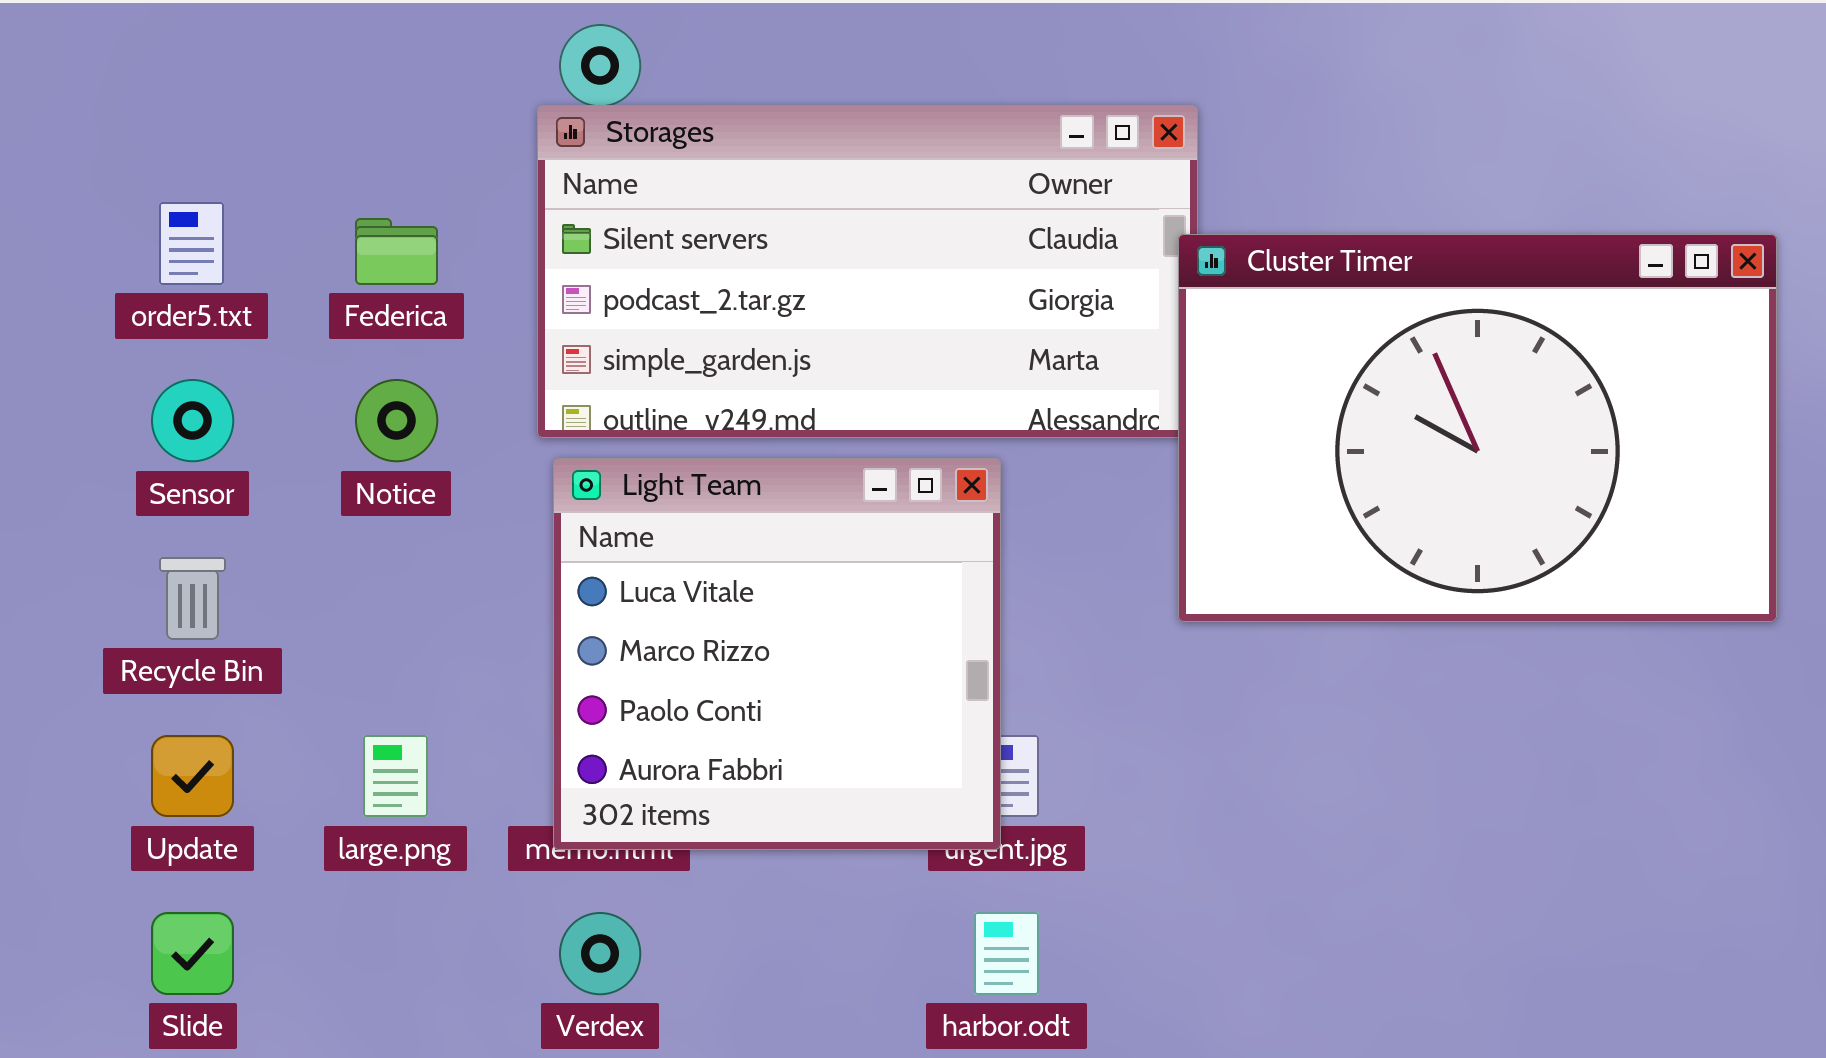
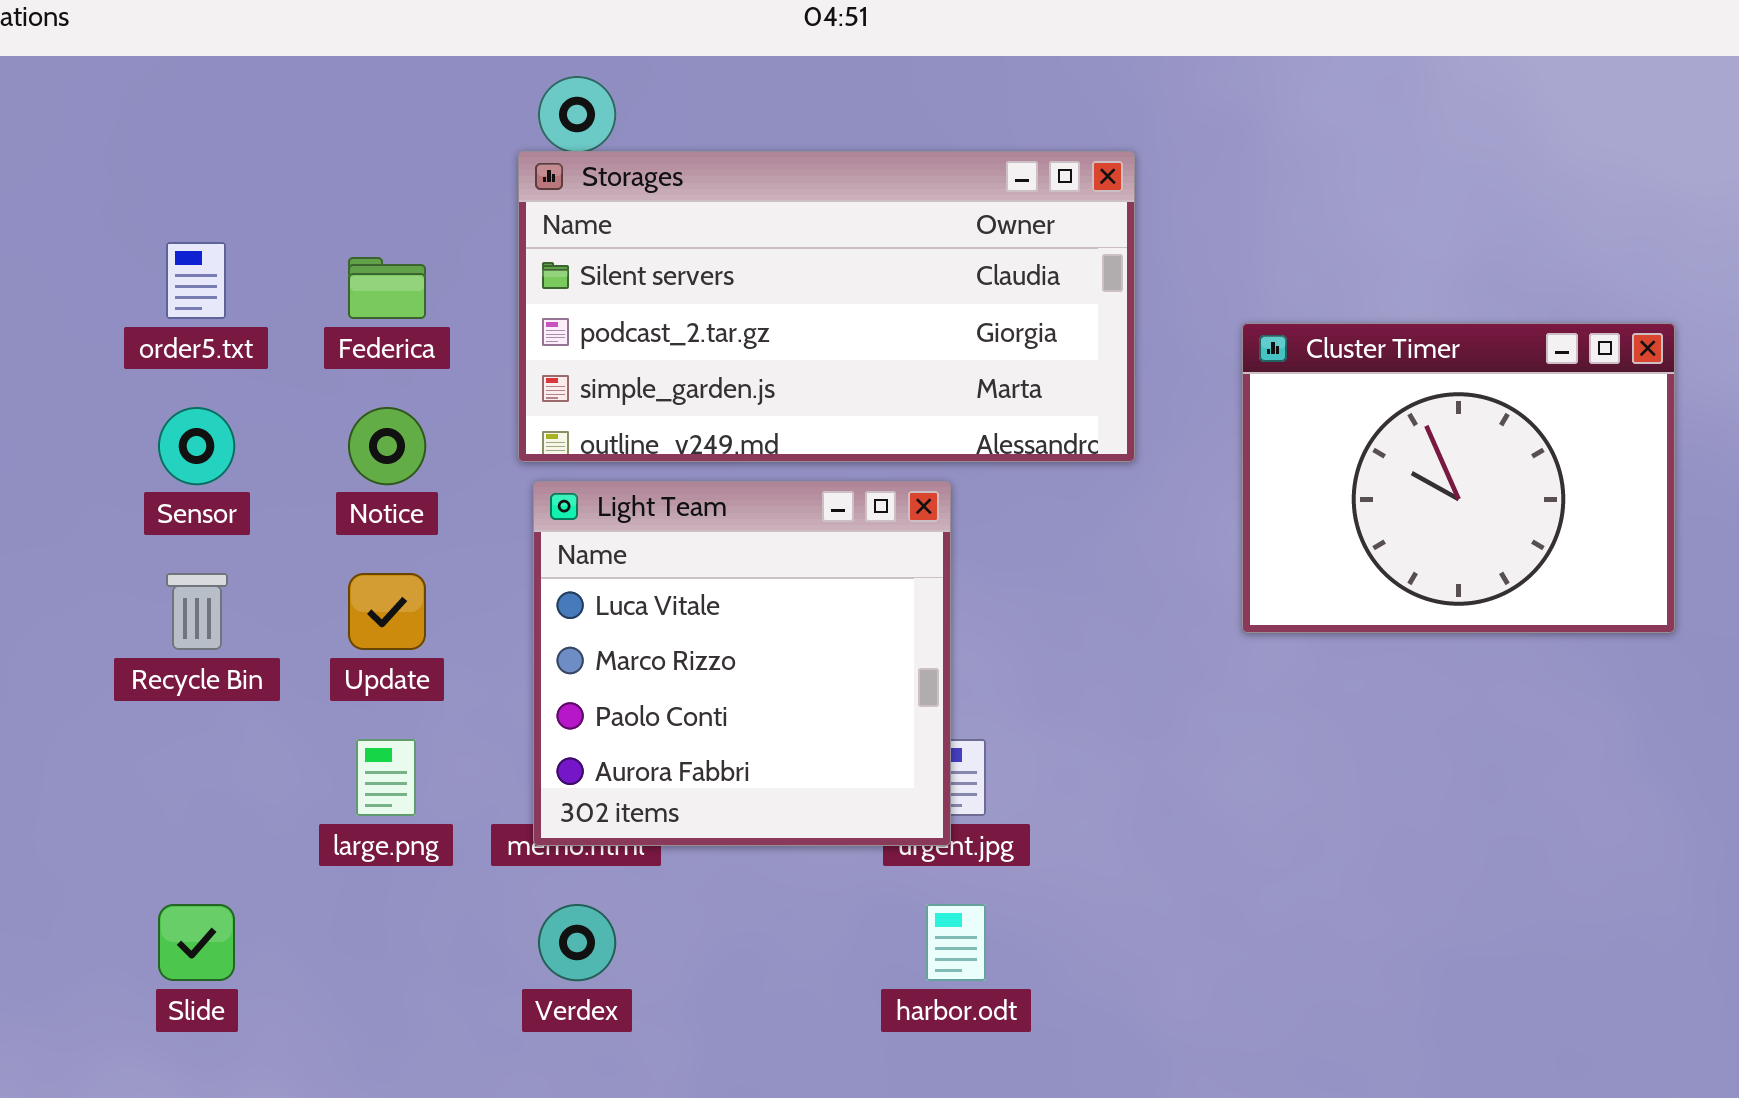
Cluster Timer: [1178,234,1777,622] -> [1242,323,1675,633], resized
Update: [151,735,234,817] -> [348,573,426,650], moved

